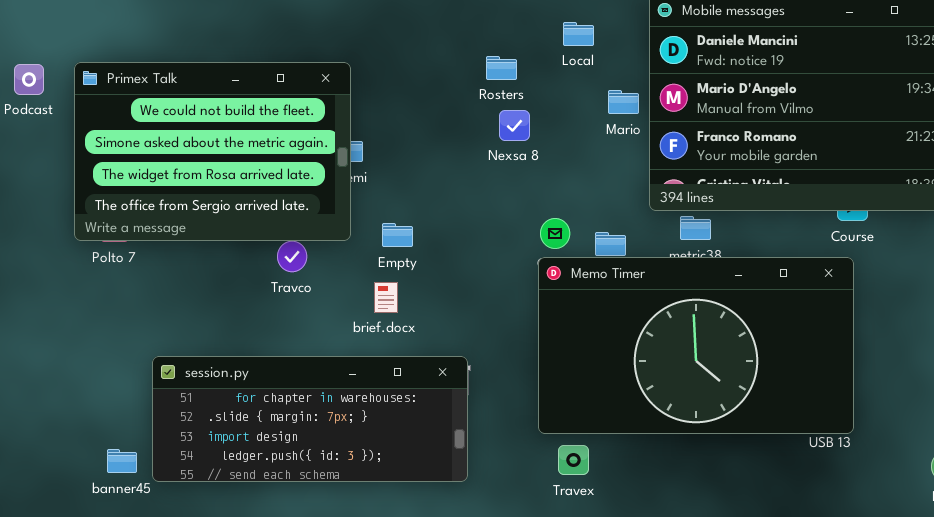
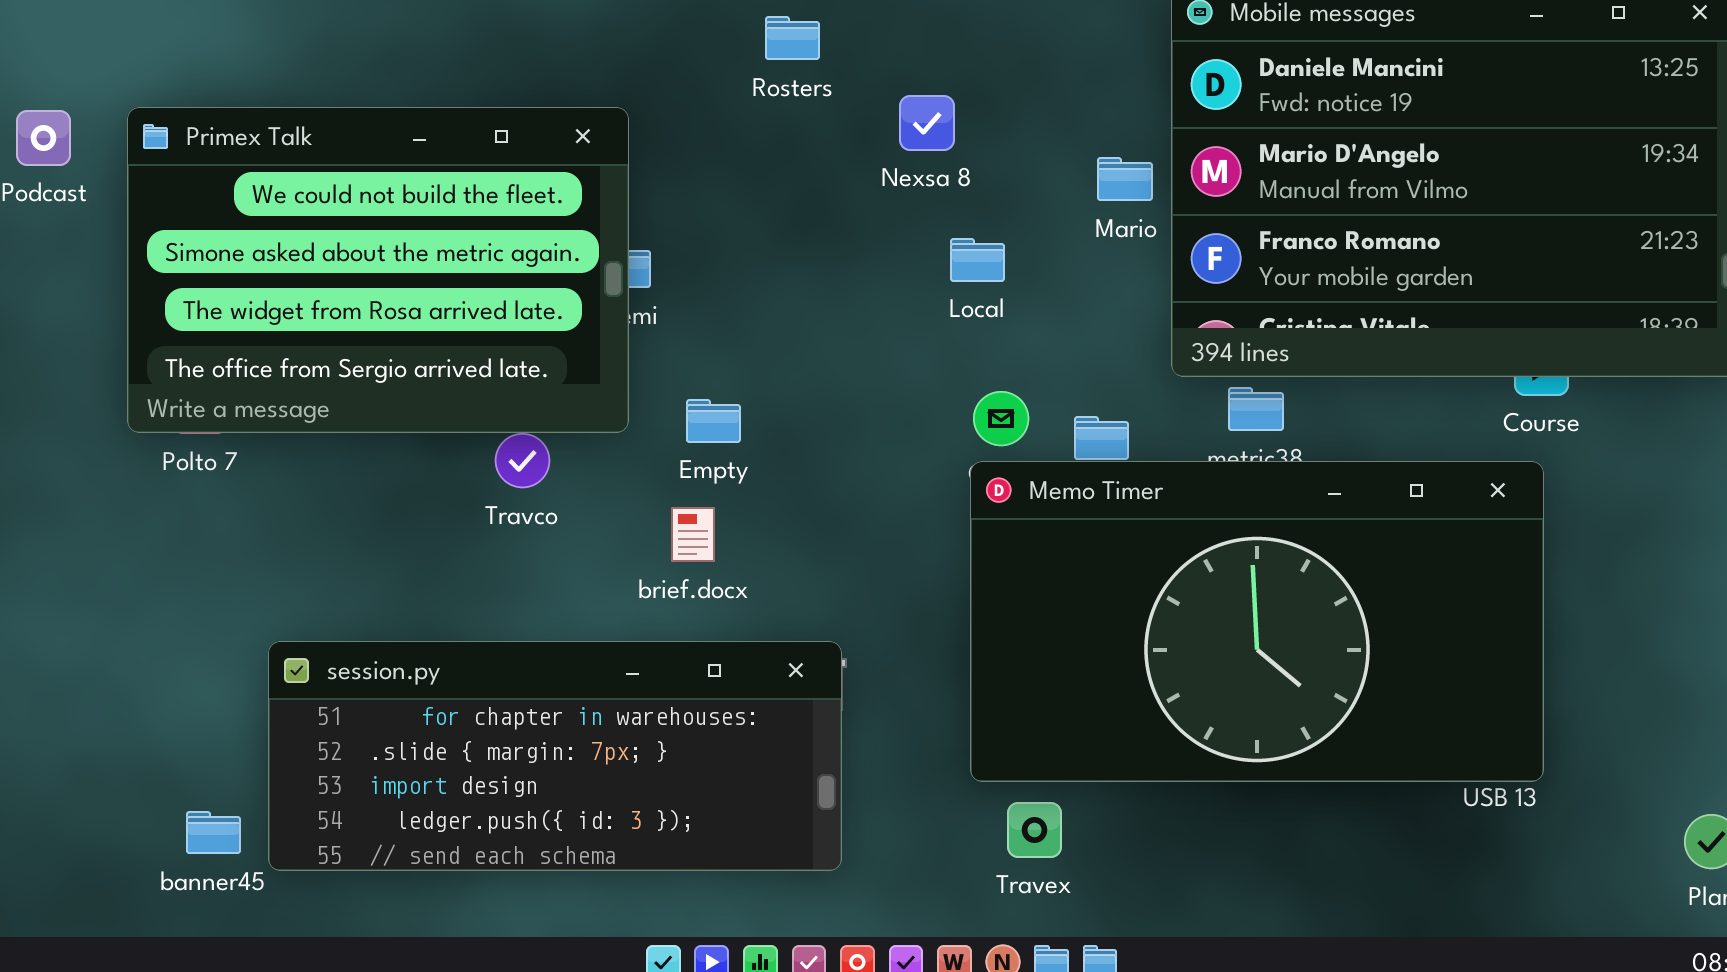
Local: [563,22,594,46] -> [950,238,1005,282], moved
Rosters: [486,56,517,80] -> [765,16,820,60], moved
Nexsa 8: [499,110,530,141] -> [899,95,955,151], moved

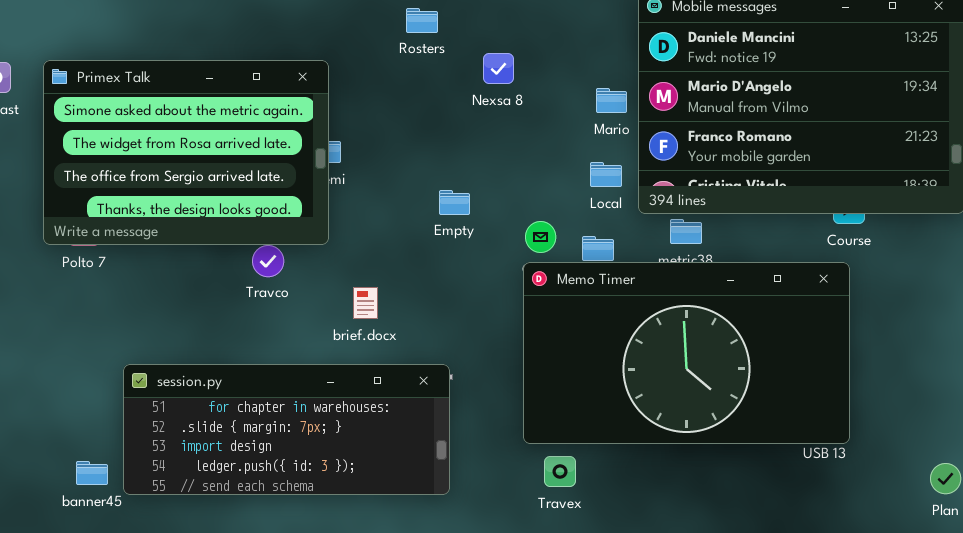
Primex Talk: [127,107,629,433] -> [43,60,329,245], scrolled down 1 row
Local: [950,238,1005,282] -> [590,162,622,187], moved
Empty: [686,399,741,443] -> [439,190,470,215], moved

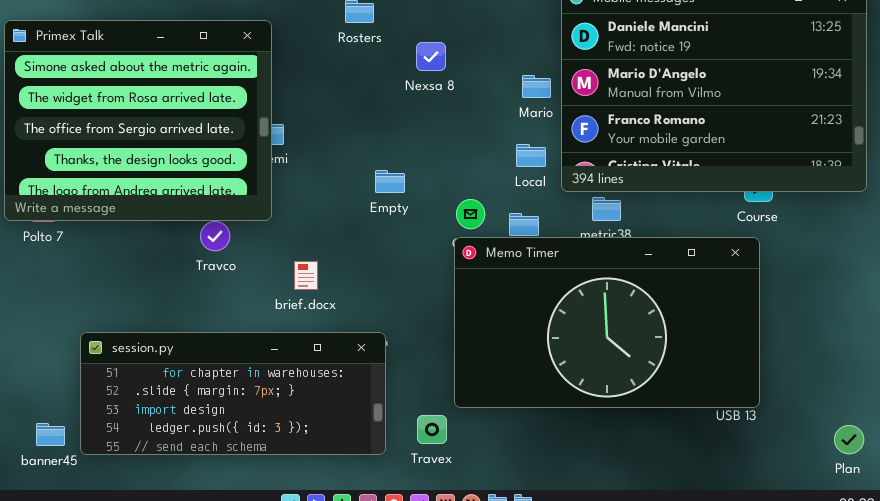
Primex Talk: [43,60,329,245] -> [4,20,272,221], resized
Travex: [544,456,576,487] -> [417,415,447,444], moved

